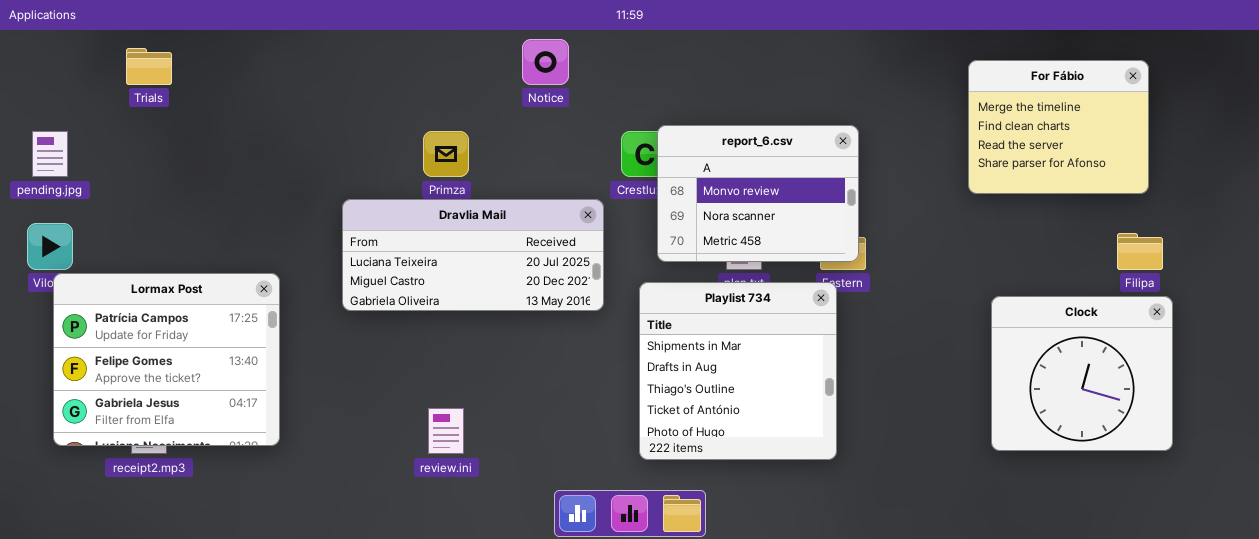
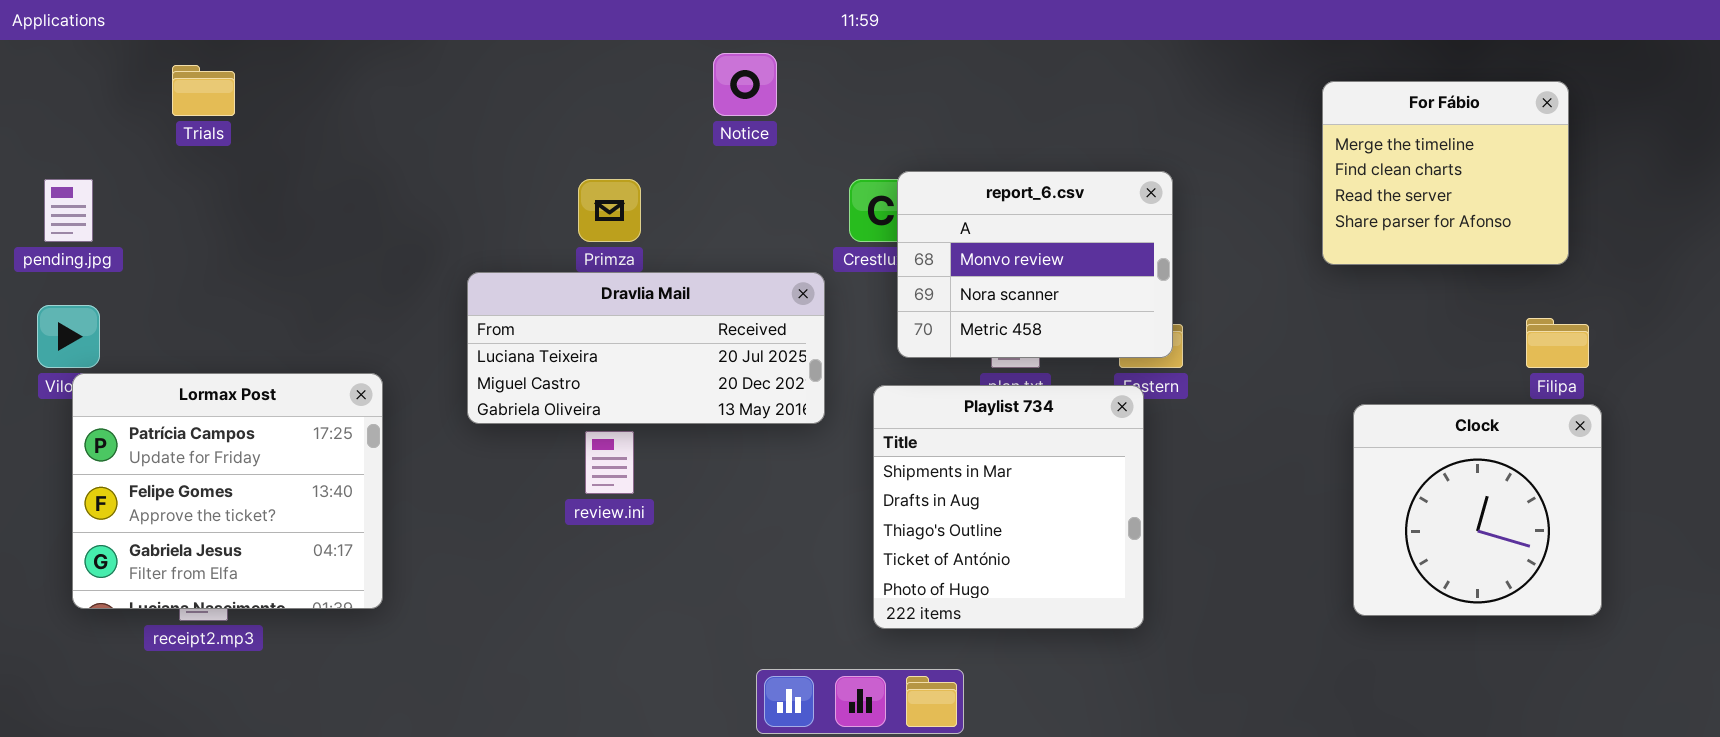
review.ini: [428,408,464,454] -> [585,431,634,494], moved

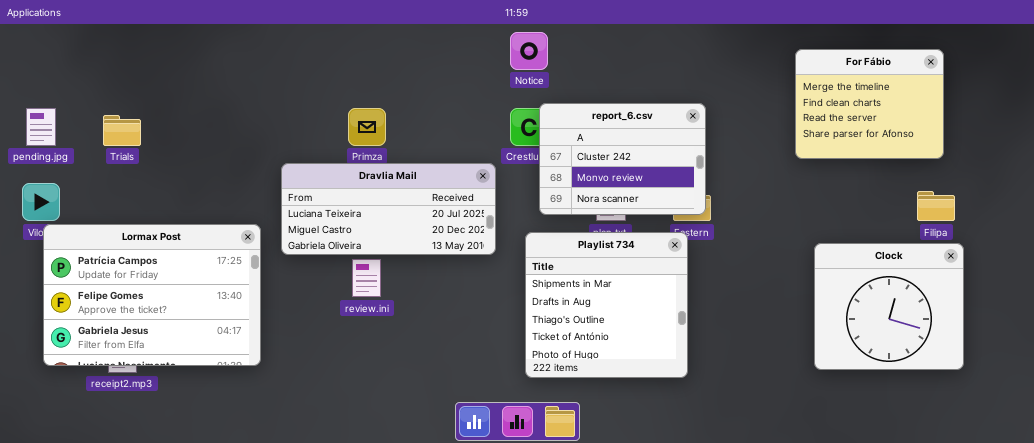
Notice: [713,53,777,116] -> [510,32,548,70], moved
Trials: [172,65,235,116] -> [103,115,141,146], moved
report_6.csv: [897,171,1173,358] -> [539,103,706,215], scrolled up 1 row
Lormax Post: [72,373,383,609] -> [43,224,261,366], resized

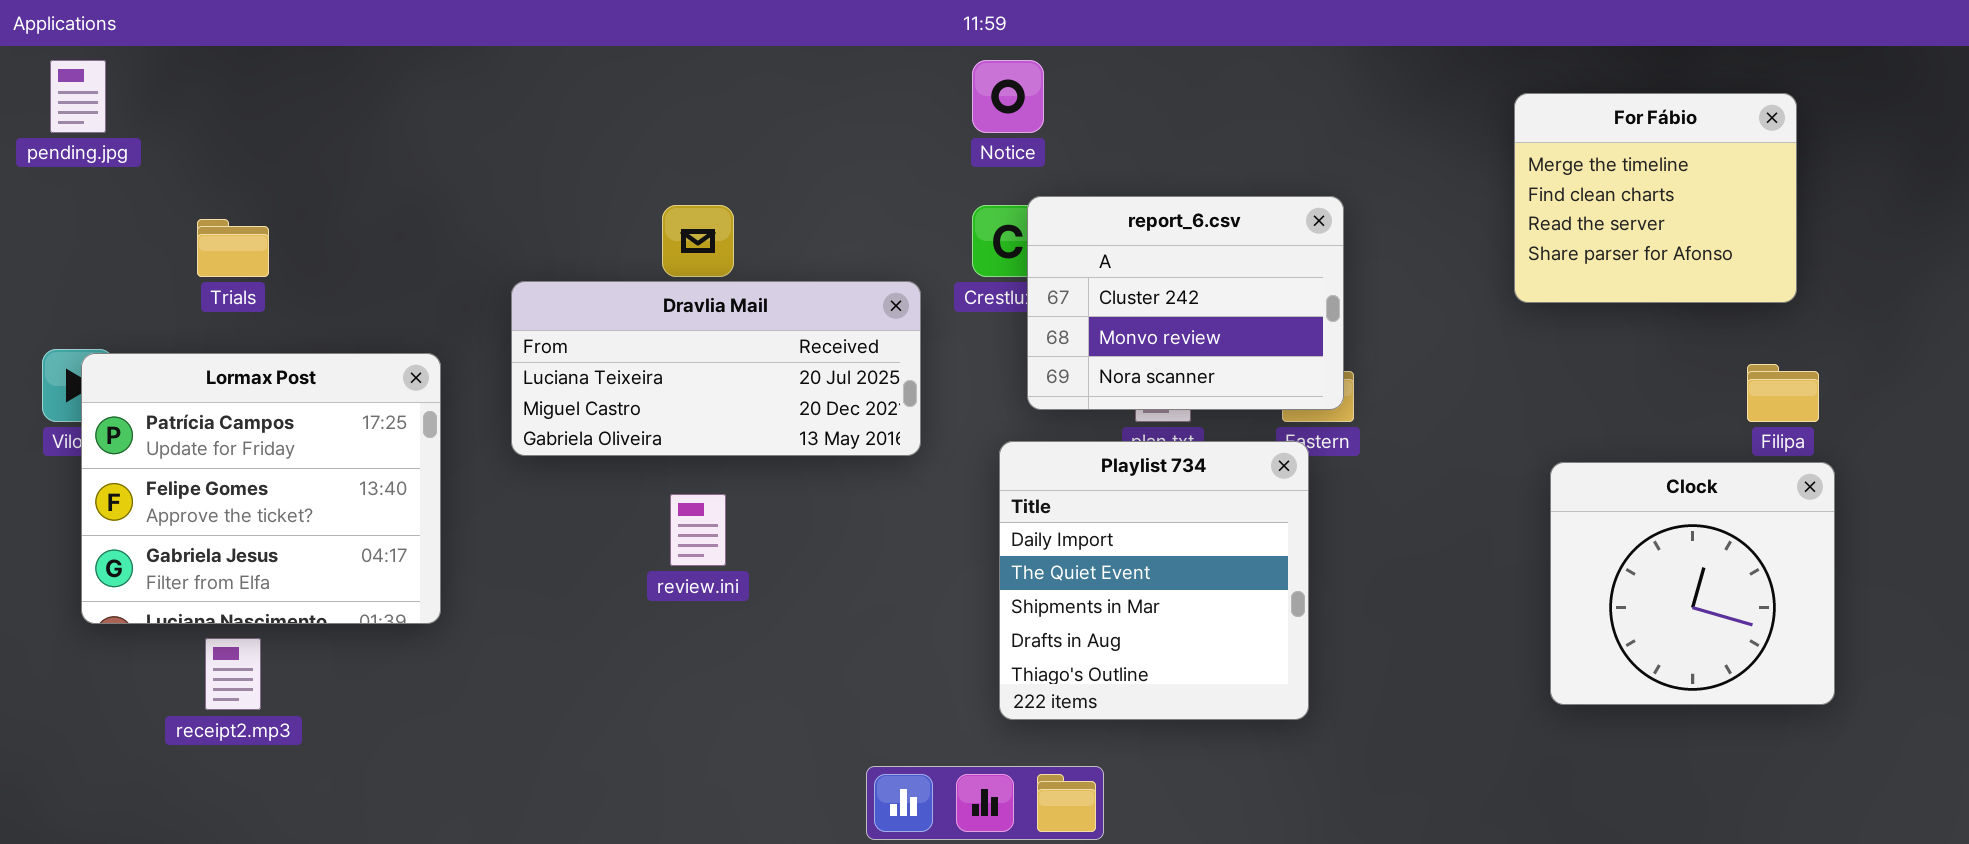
pending.jpg: [26,108,56,146] -> [50,60,106,133], moved
Dravlia Mail: [281,163,496,255] -> [511,281,921,456], moved
Lormax Post: [43,224,261,366] -> [81,353,441,624], moved, resized
Playlist 734: [525,232,688,378] -> [999,441,1309,720], scrolled up 2 rows

